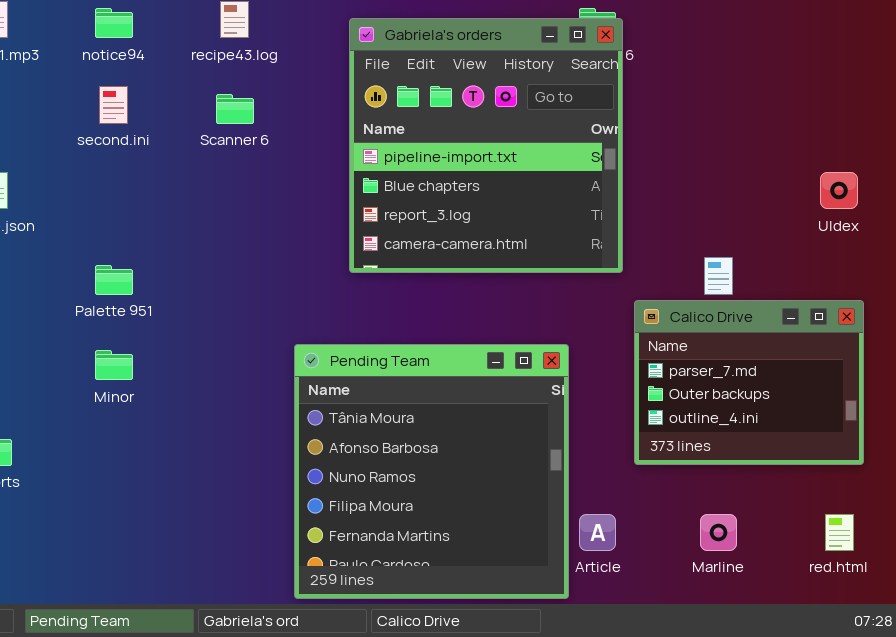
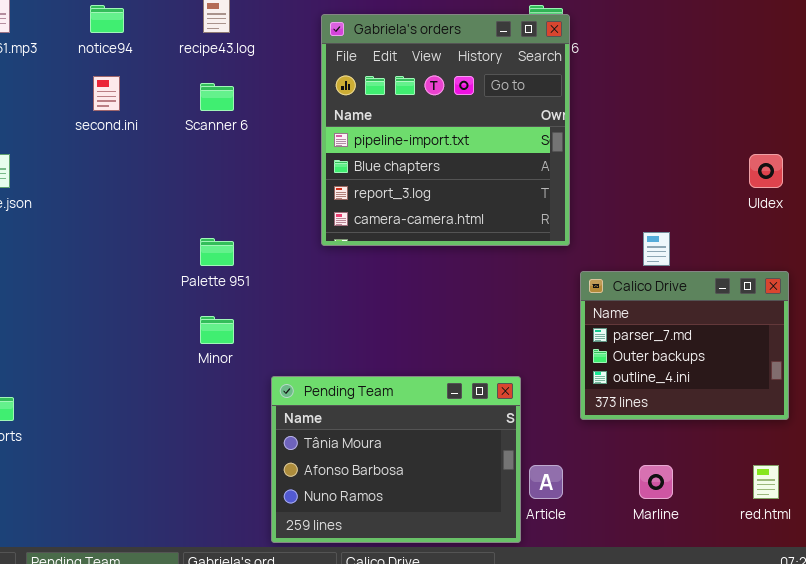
Palette 951: [95,265,133,295] -> [200,238,234,266], moved
Pending Team: [294,344,569,599] -> [271,376,521,543], resized
Minor: [95,350,133,380] -> [200,316,234,344], moved

